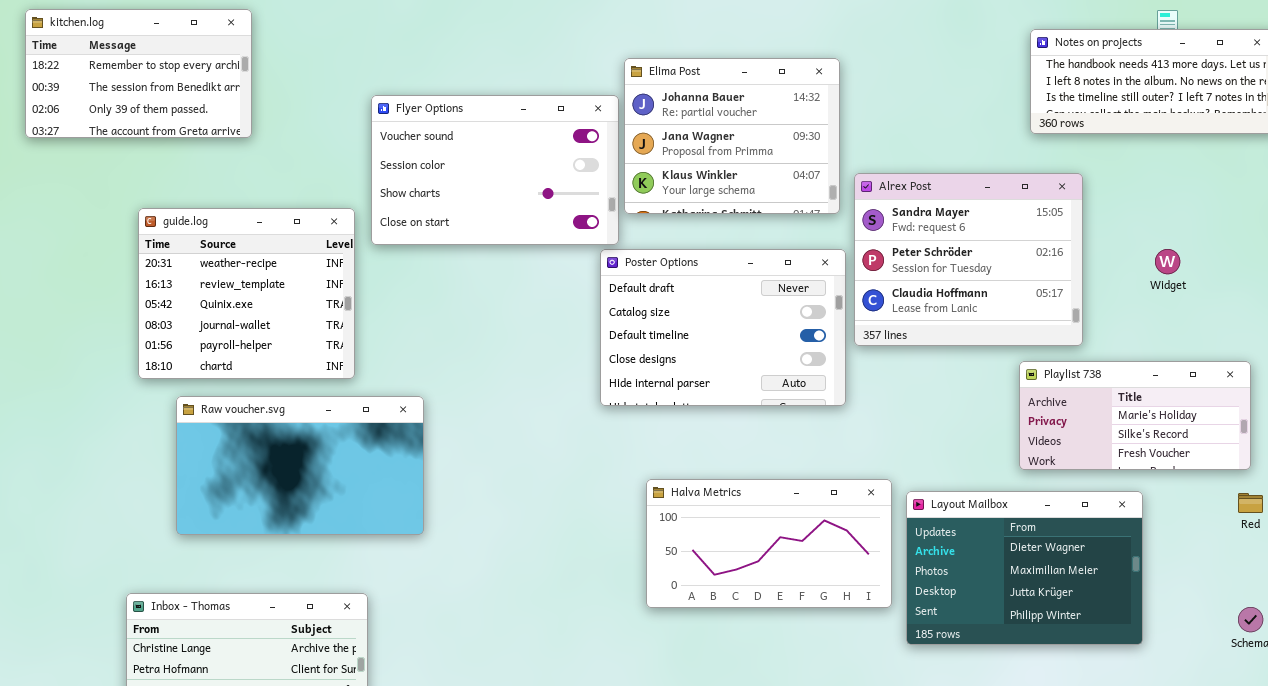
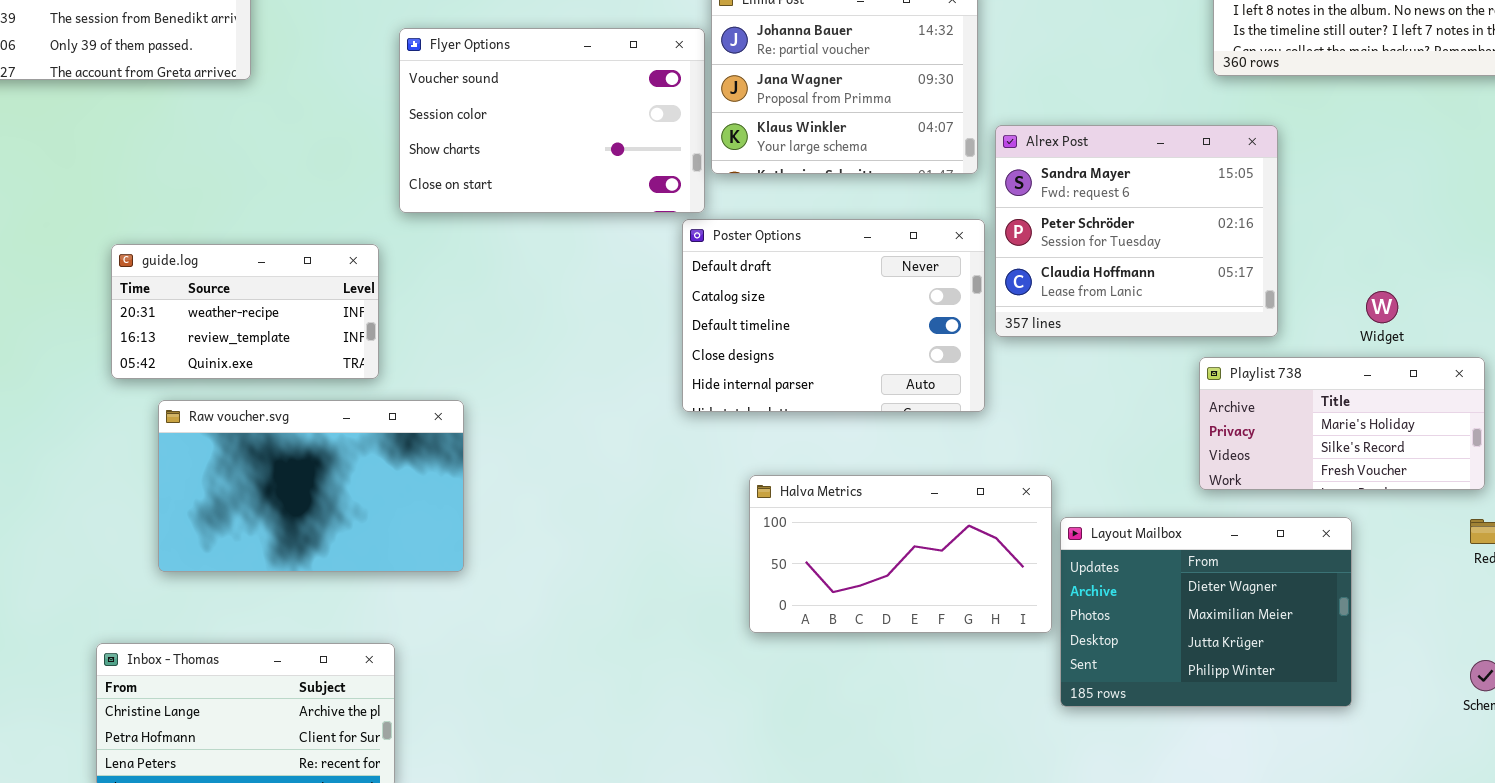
guide.log: [138,208,355,379] -> [111,244,379,379], resized
Widget: [1155,249,1180,274] -> [1366,291,1398,323], moved
Halva Metrics: [646,479,892,608] -> [749,475,1052,633], moved

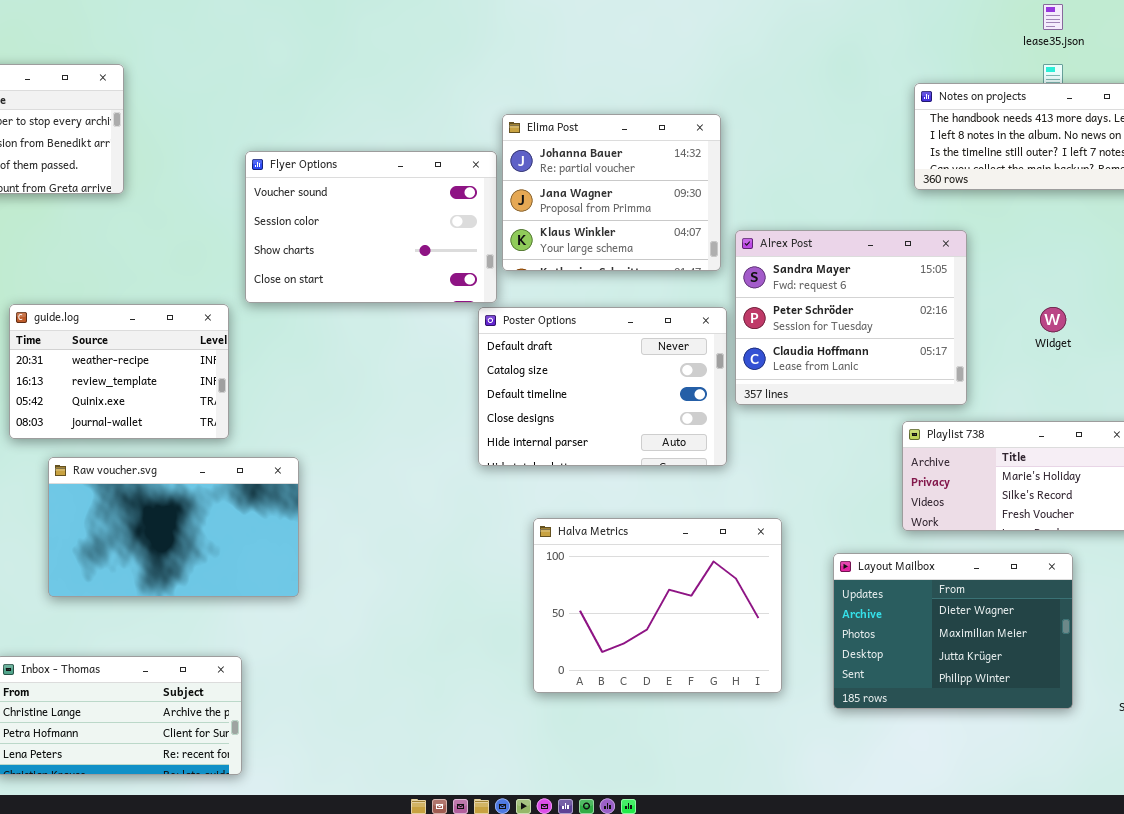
guide.log: [111,244,379,379] -> [9,304,229,439], resized
Widget: [1366,291,1398,323] -> [1040,307,1066,332], moved
Halva Metrics: [749,475,1052,633] -> [533,518,782,693], resized
Layout Mailbox: [1060,517,1352,707] -> [833,553,1073,709], moved

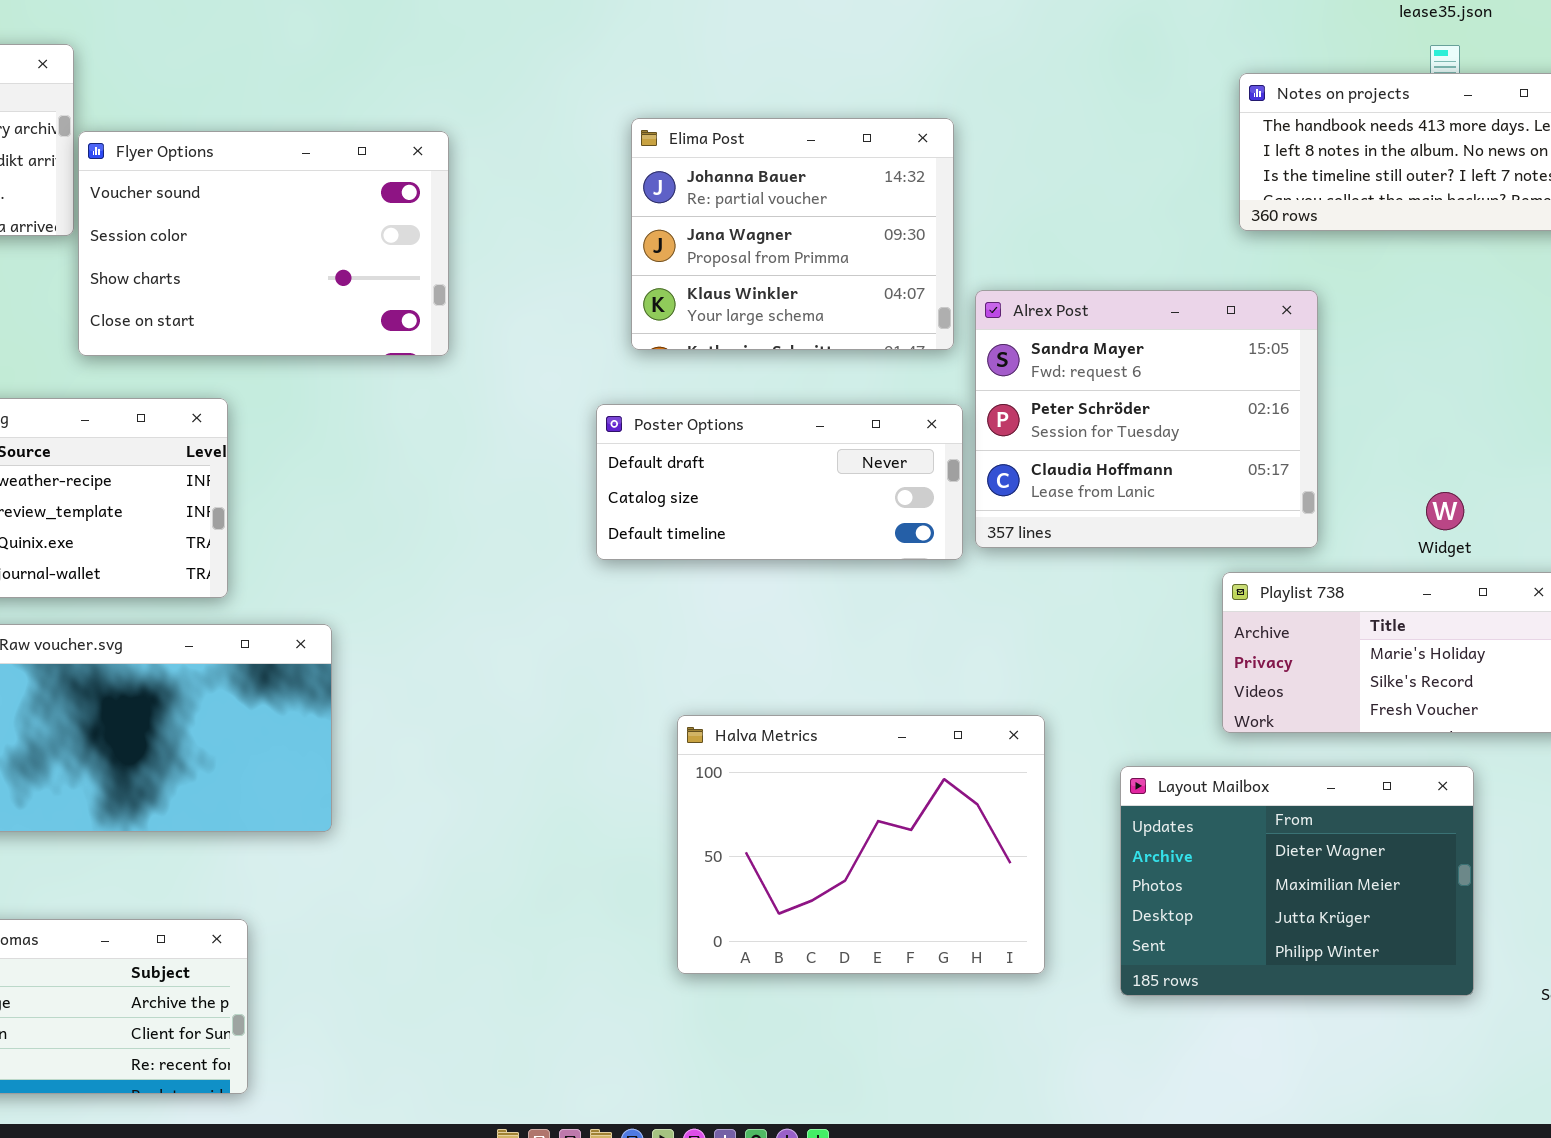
Flyer Options: [245,151,497,303] -> [78,131,449,356], moved
Widget: [1040,307,1066,332] -> [1426,492,1464,530], moved
Poster Options: [478,307,727,466] -> [596,404,963,560], resized

